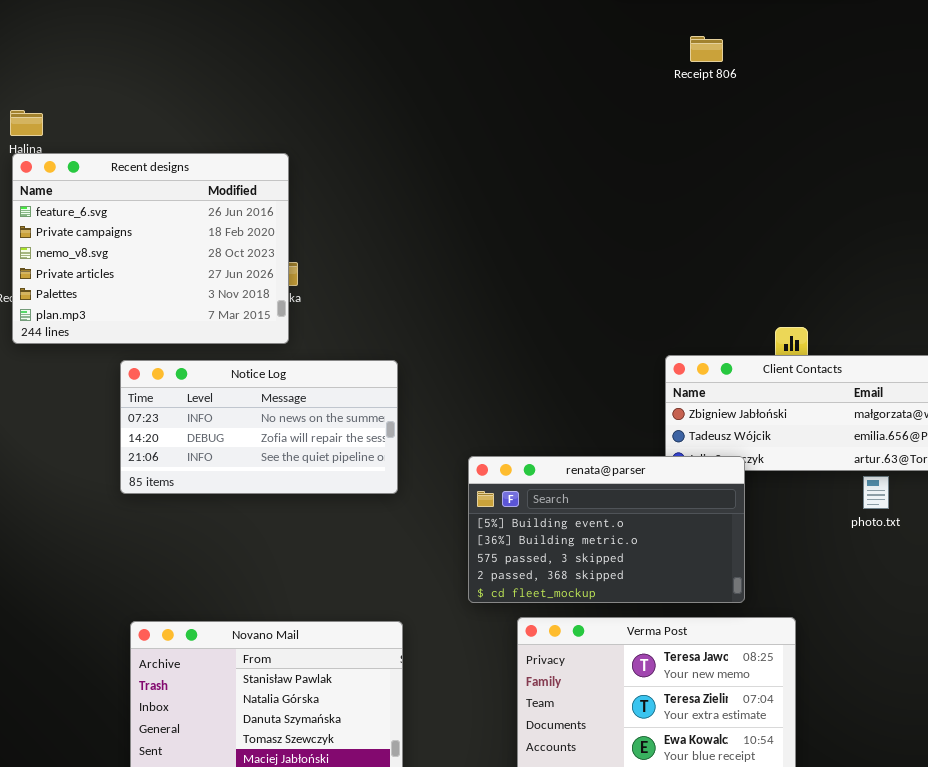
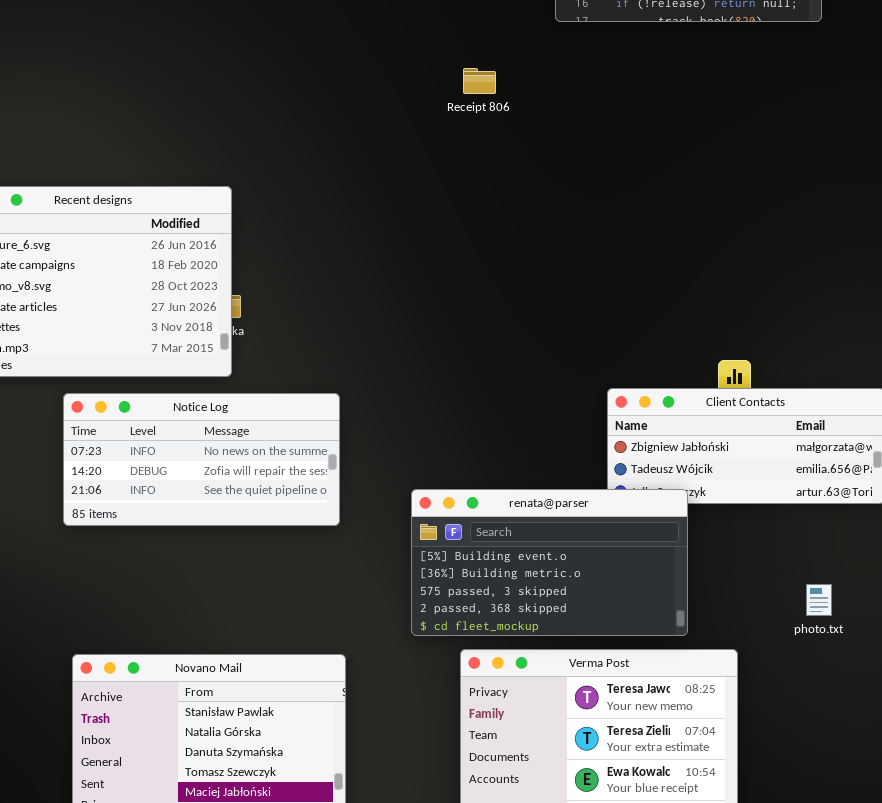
Receipt 806: [690,36,723,62] -> [463,68,496,94], moved
photo.txt: [863,476,889,509] -> [806,584,832,616], moved

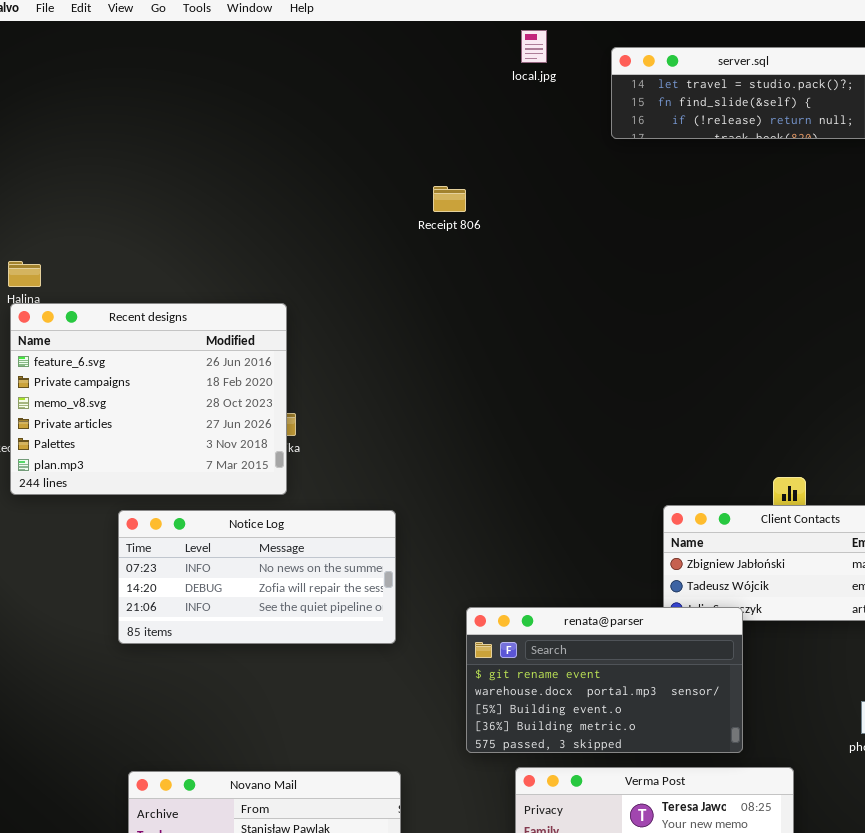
Receipt 806: [463,68,496,94] -> [433,186,466,212], moved
renata@parser: [411,489,688,636] -> [466,607,743,753], scrolled up 2 rows

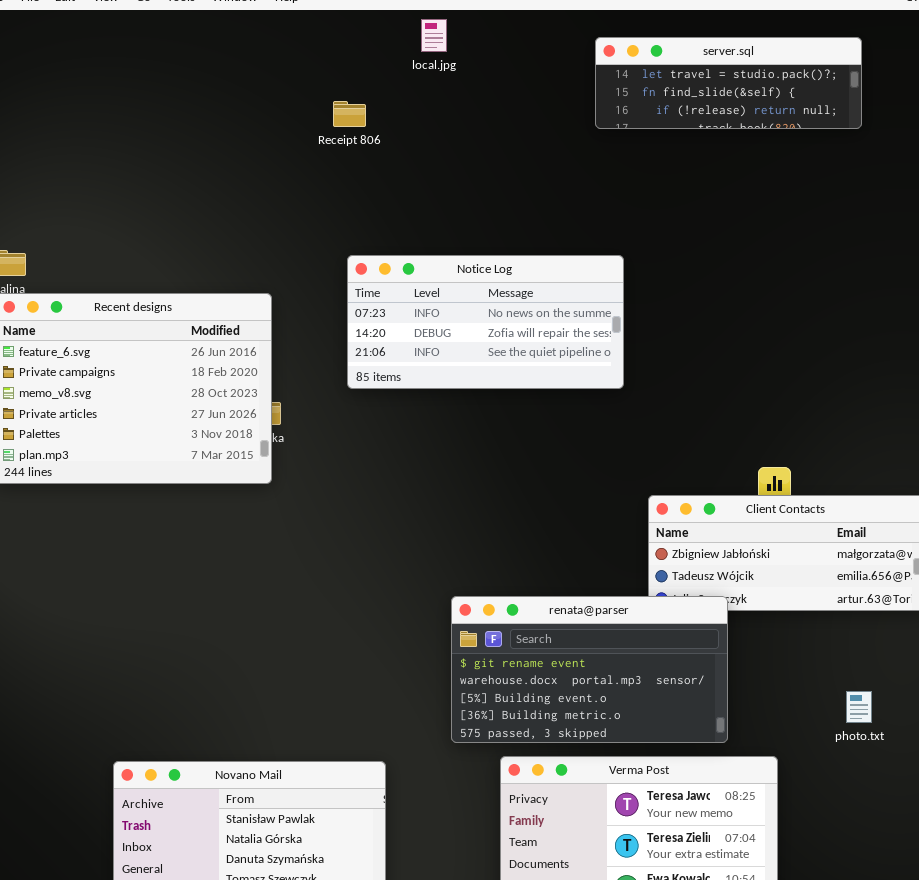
local.jpg: [521,30,547,63] -> [421,19,447,52], moved
Receipt 806: [433,186,466,212] -> [333,101,366,127], moved
Notice Log: [118,510,396,644] -> [347,255,624,389], moved

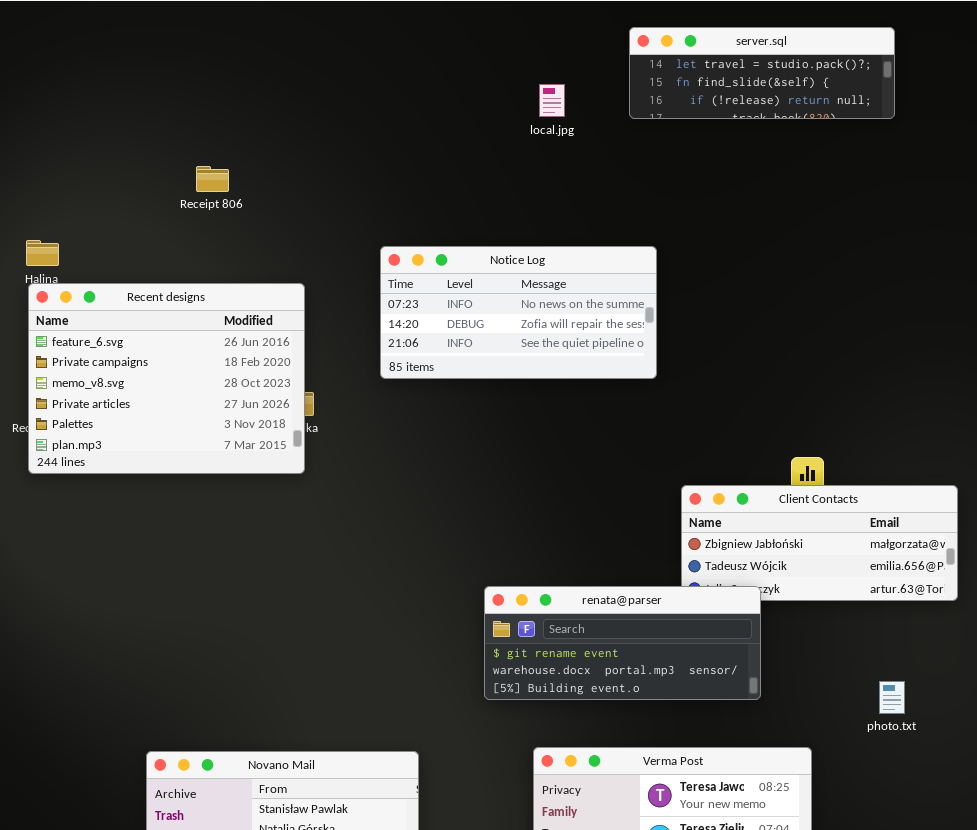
local.jpg: [421,19,447,52] -> [539,84,565,117], moved
Receipt 806: [333,101,366,127] -> [196,166,229,192], moved
renata@parser: [451,596,728,743] -> [484,586,761,700], resized

